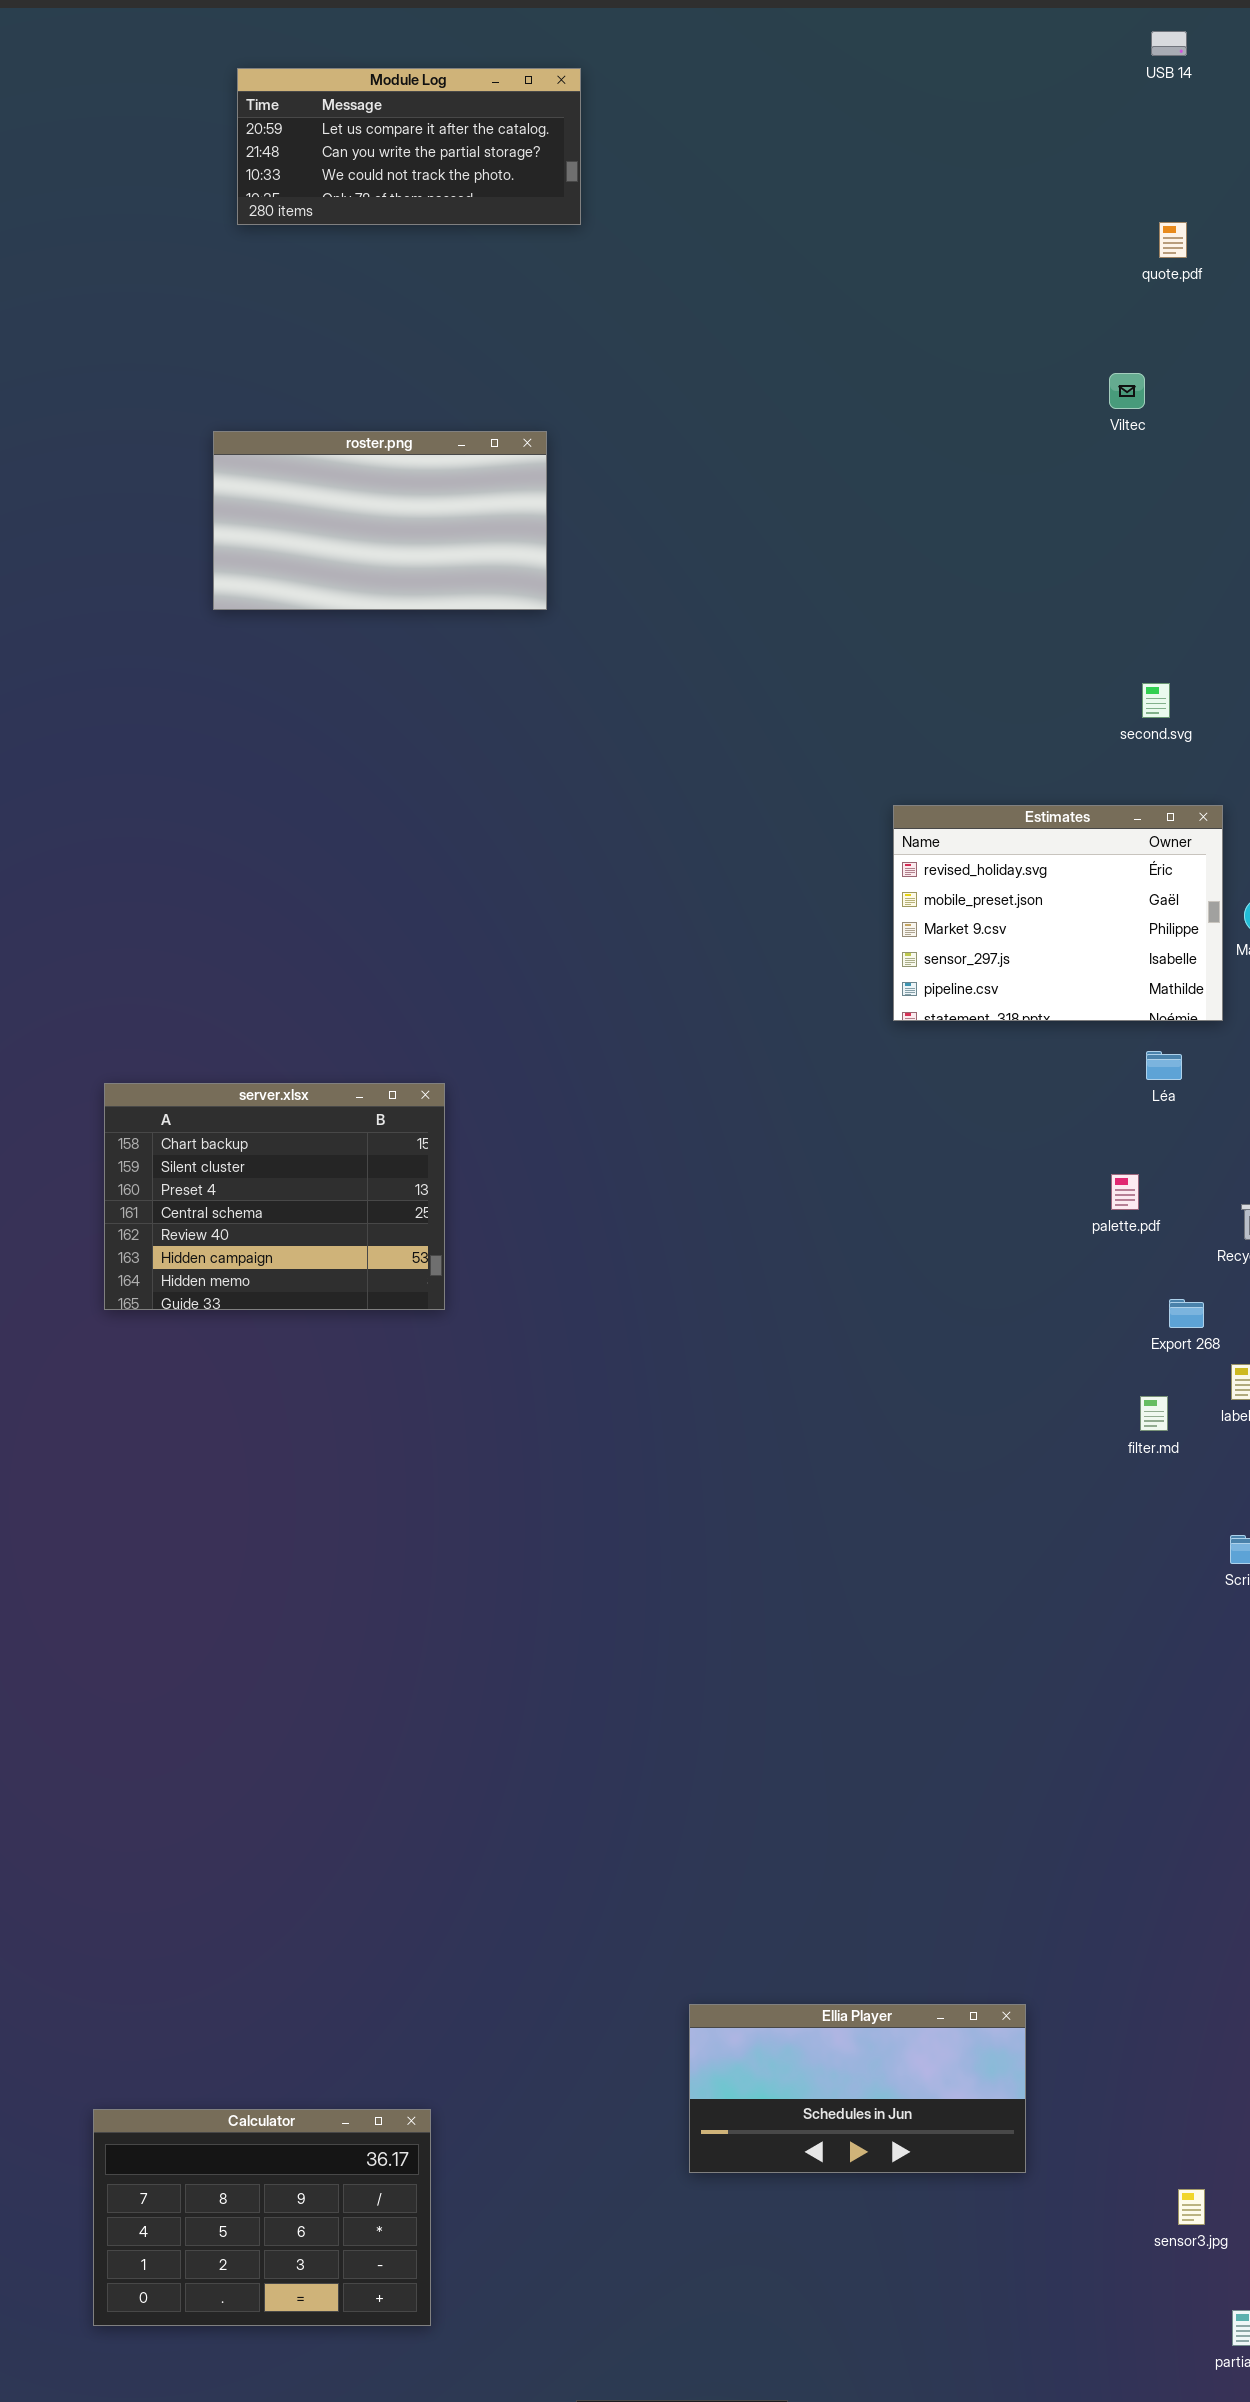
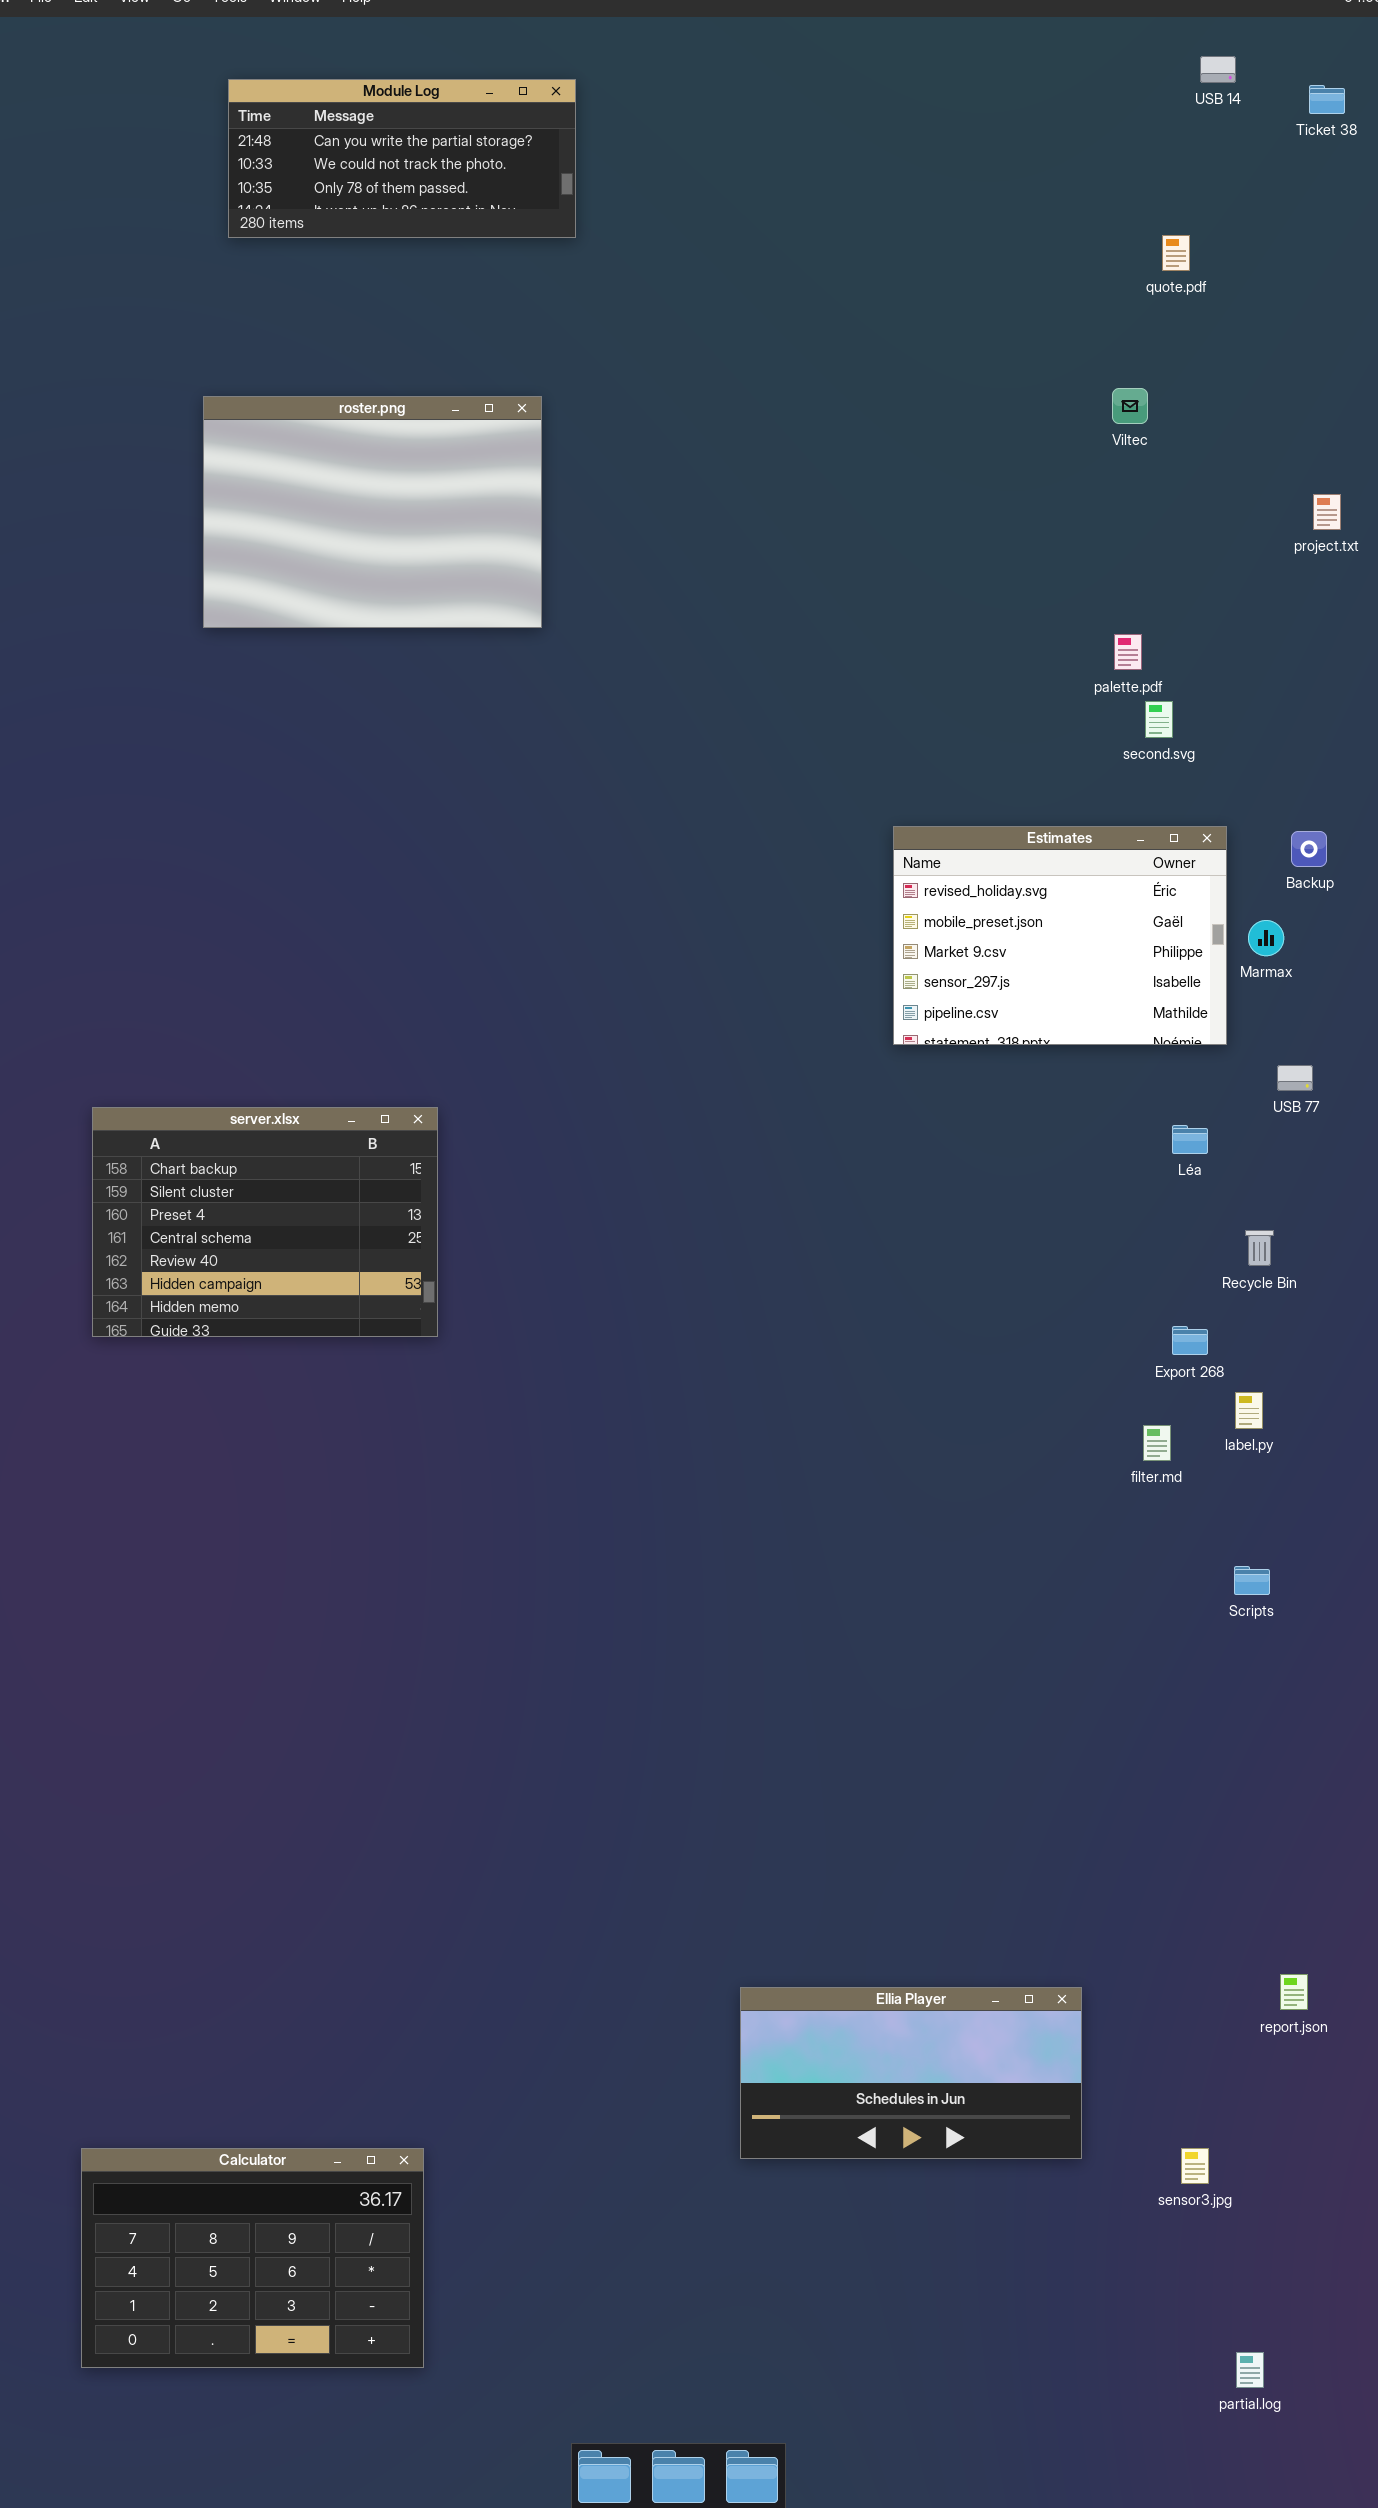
USB 14: [1151,31,1187,56] -> [1200,56,1236,83], moved
Module Log: [237,68,581,225] -> [228,79,576,238], scrolled down 1 row
roster.png: [213,431,547,610] -> [203,396,542,628], resized
Léa: [1146,1051,1182,1080] -> [1172,1125,1208,1154], moved
palette.pdf: [1111,1174,1139,1210] -> [1114,634,1142,670], moved
Ellia Player: [689,2004,1026,2173] -> [740,1987,1082,2159], moved
sensor3.jpg: [1178,2189,1205,2225] -> [1181,2148,1209,2184], moved

